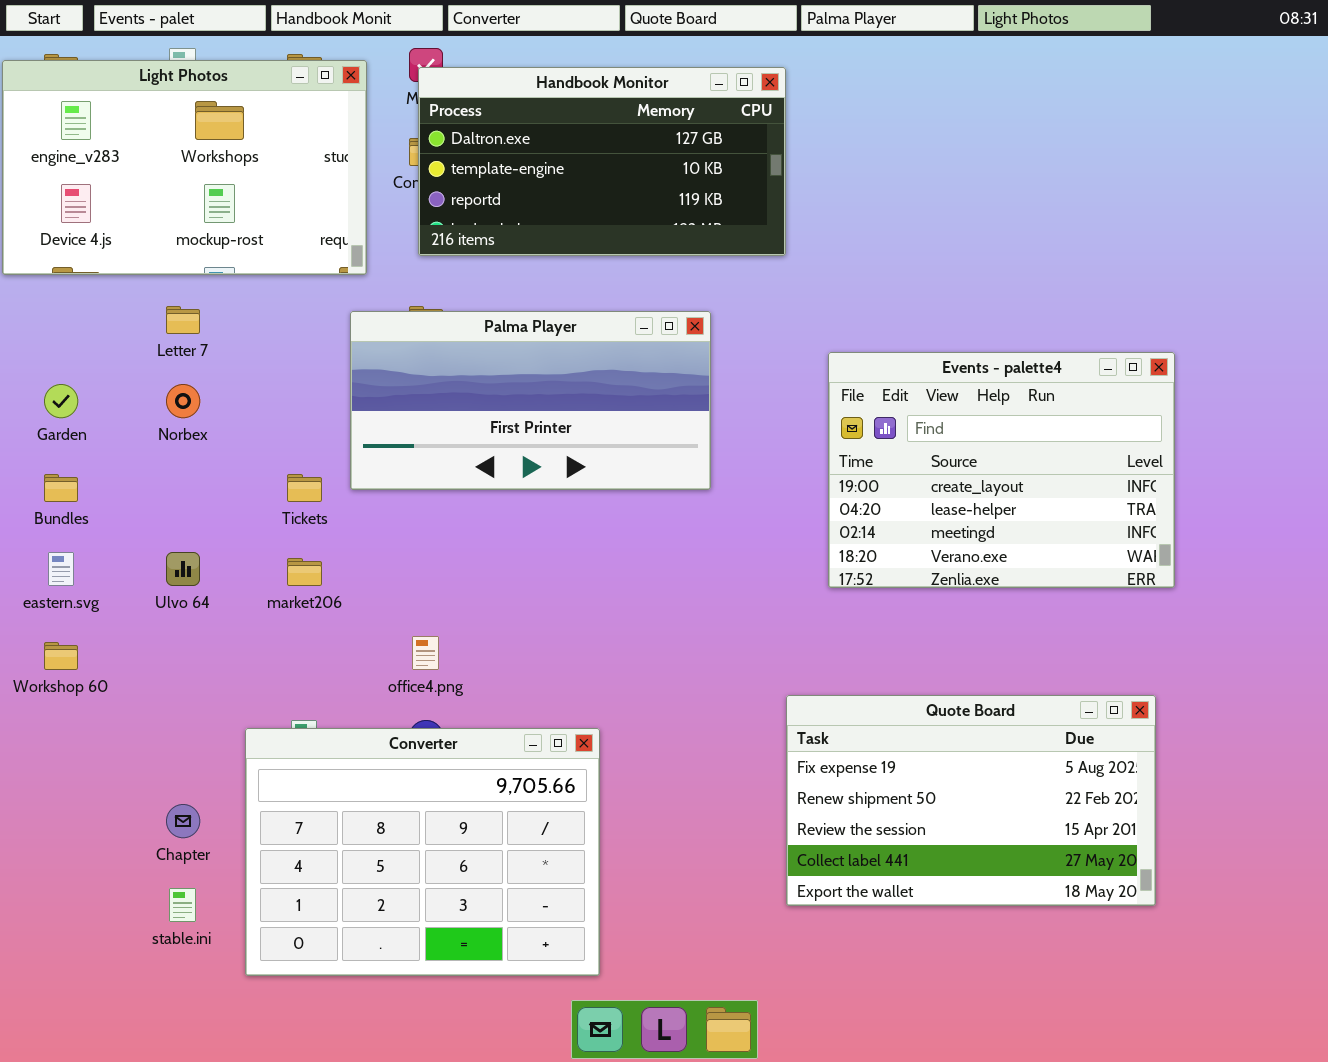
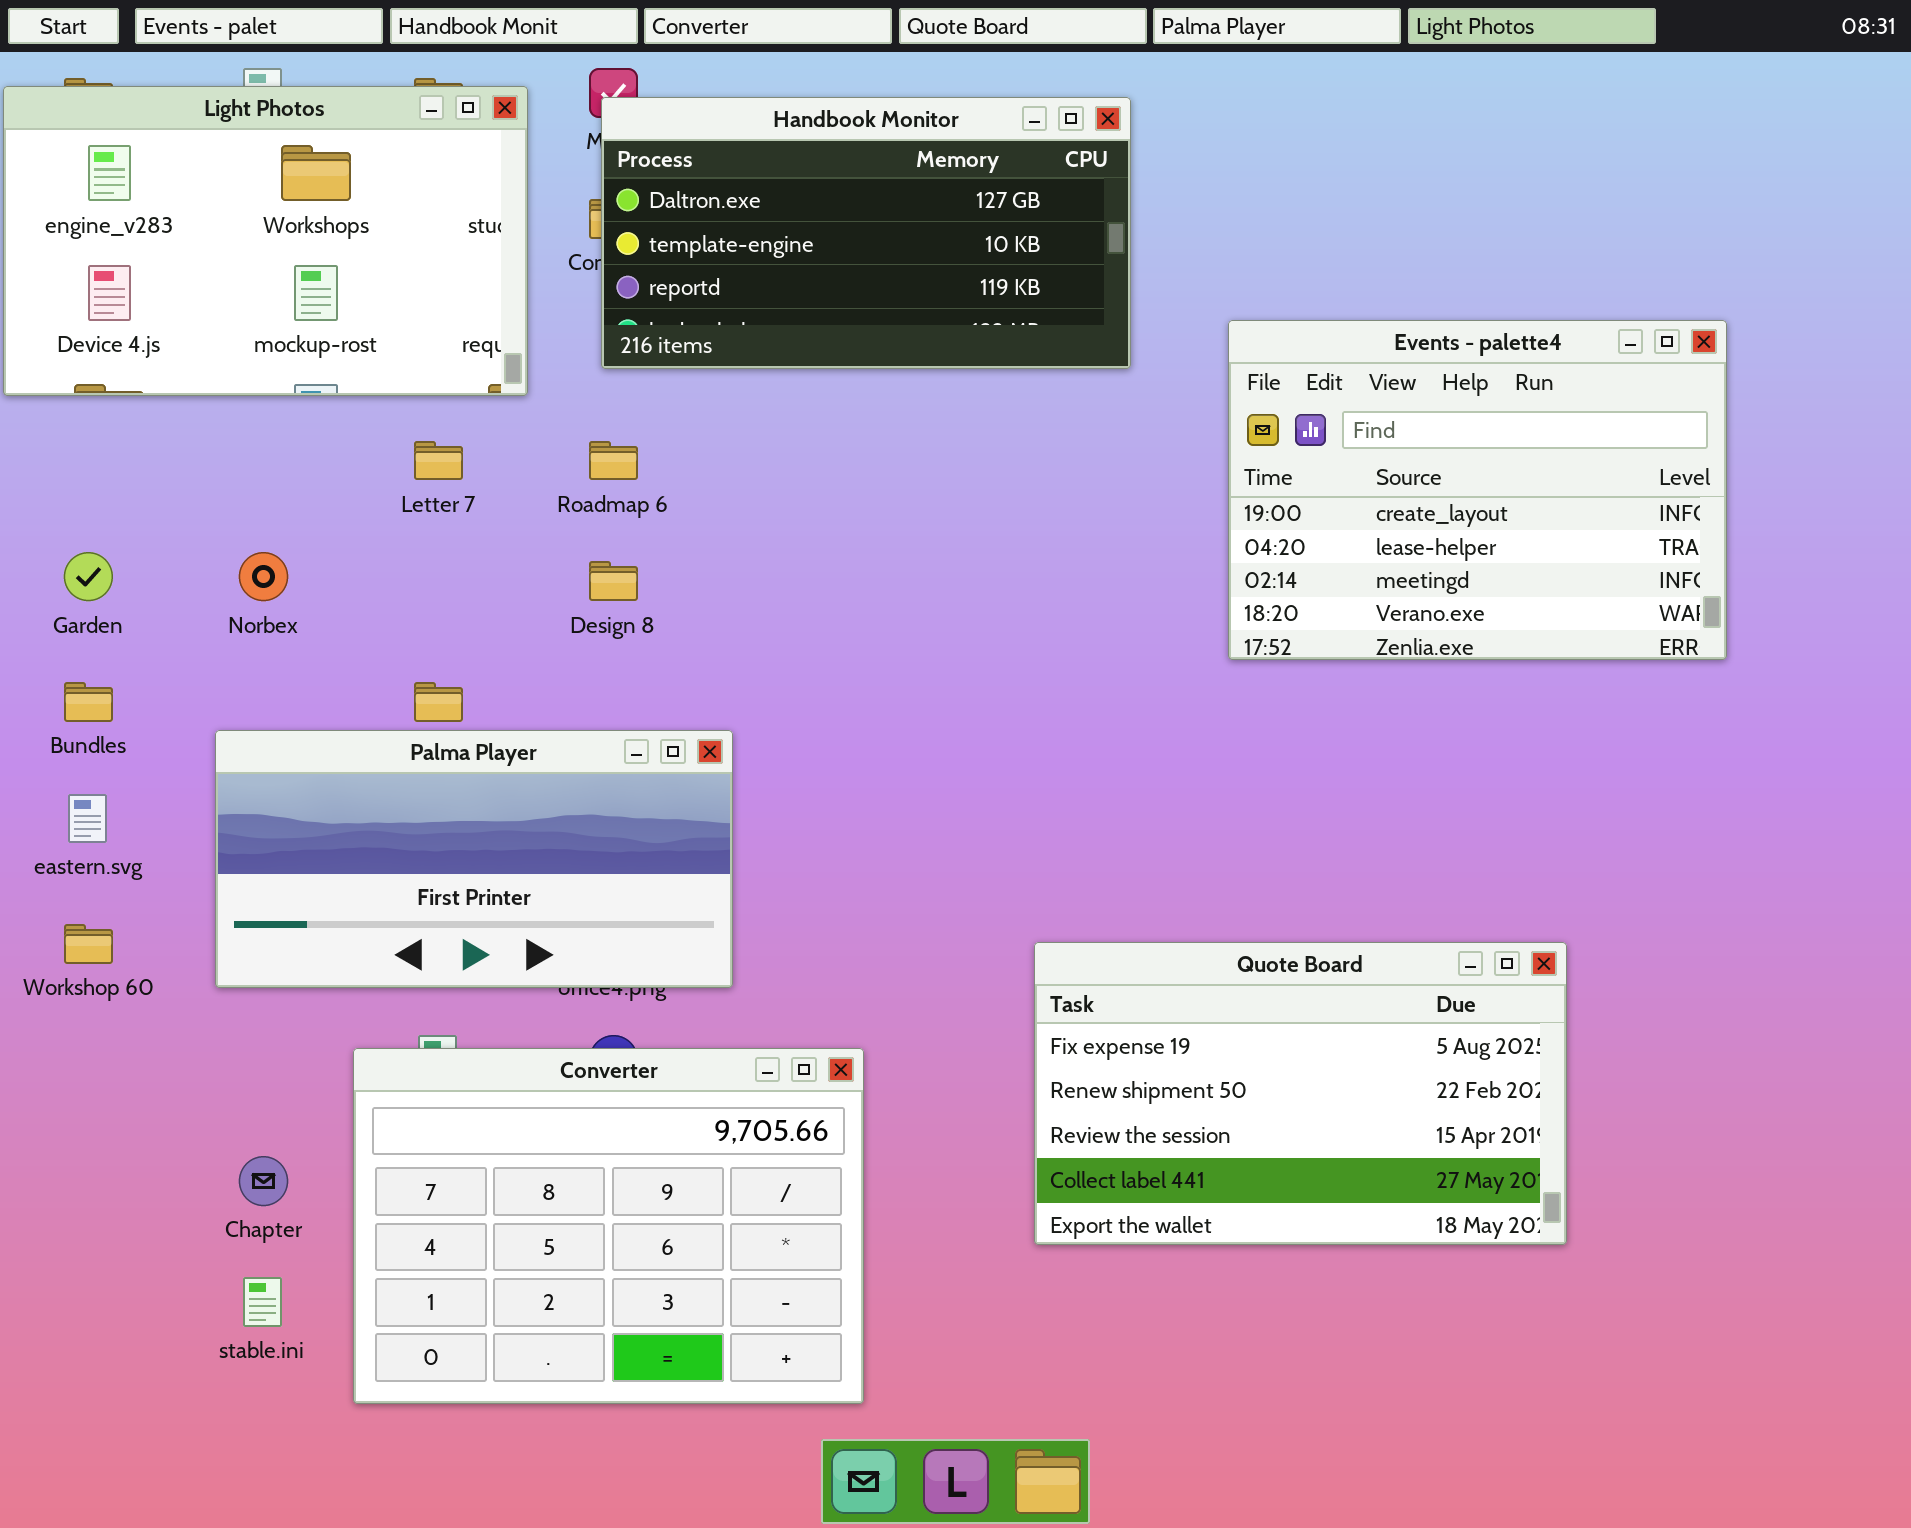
Letter 7: [166,306,200,334] -> [414,441,463,480], moved
Palma Player: [350,311,711,490] -> [215,730,733,988], moved
Events - palette4: [828,352,1175,588] -> [1228,320,1727,660], moved
Quote Board: [786,695,1156,906] -> [1034,942,1567,1245], moved

